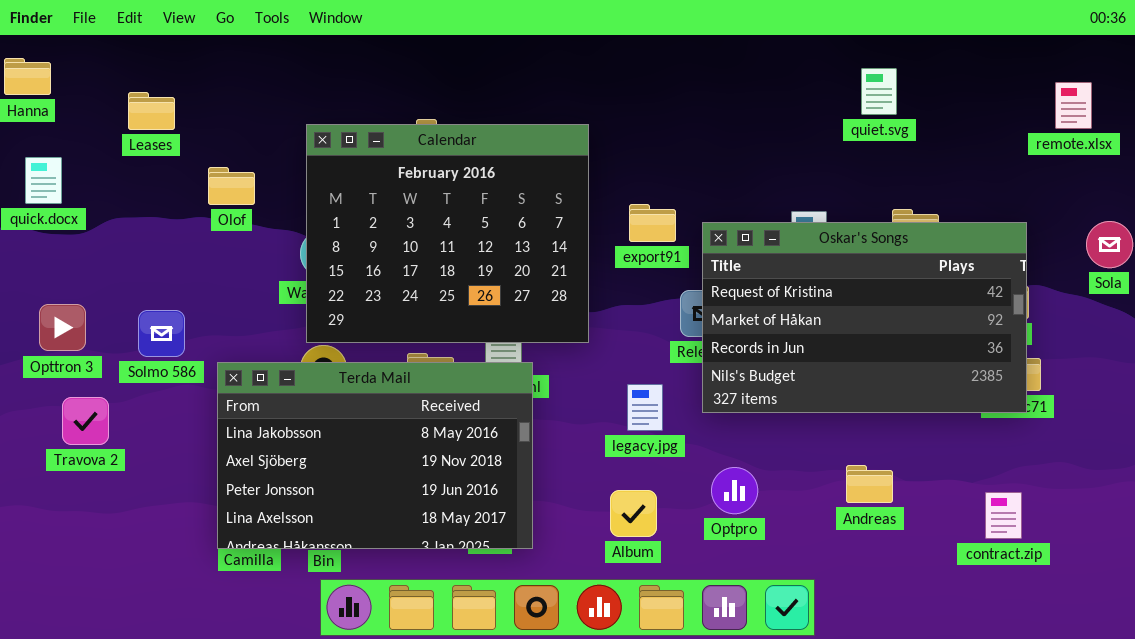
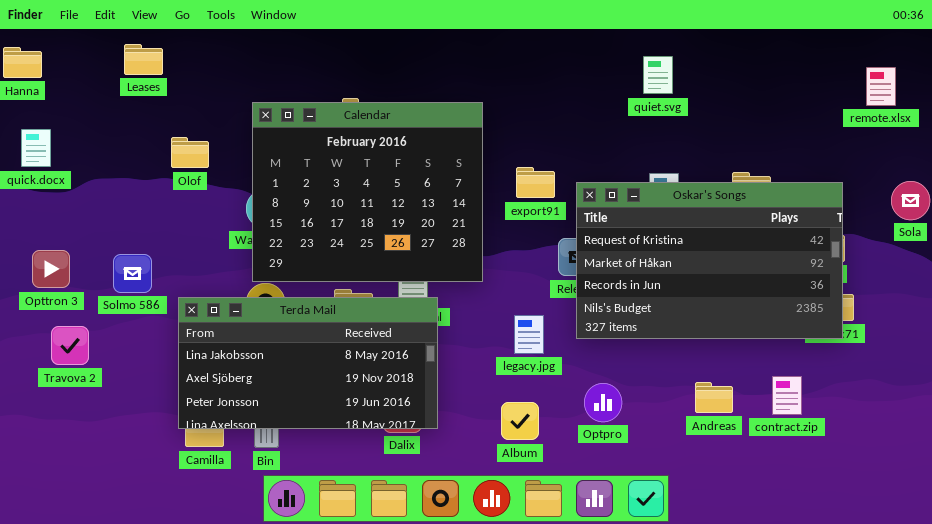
quiet.svg: [861,68,897,115] -> [643,56,673,94], moved
Leases: [128,92,175,130] -> [124,44,163,75], moved
Terda Mail: [217,362,533,549] -> [178,297,438,429], resized
contract.zip: [985,492,1022,539] -> [772,376,802,415], moved

